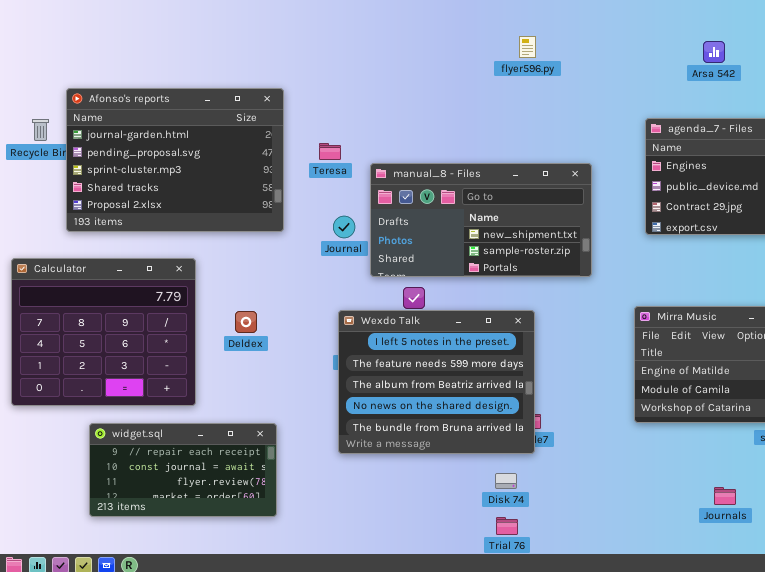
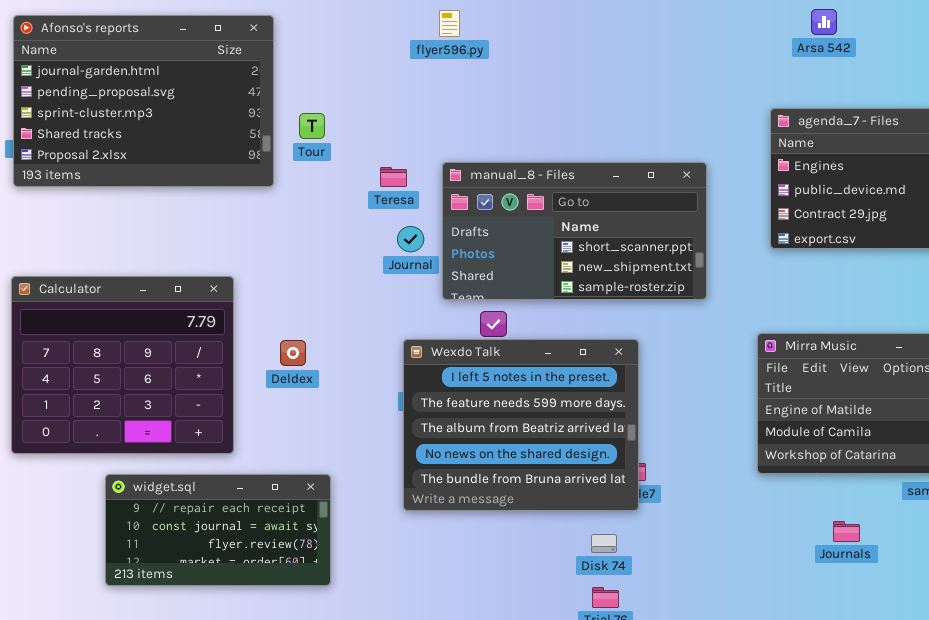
flyer596.py: [519,36,536,58] -> [439,10,460,37], moved
Arsa 542: [703,41,725,63] -> [811,9,837,35], moved
Afonso's reports: [66,88,284,232] -> [13,15,274,187], moved
Teresa: [319,143,341,160] -> [380,167,407,187], moved
manual_8 - Files: [370,163,592,277] -> [442,162,707,300], scrolled up 1 row
Journals: [714,487,736,505] -> [833,521,860,542], moved

